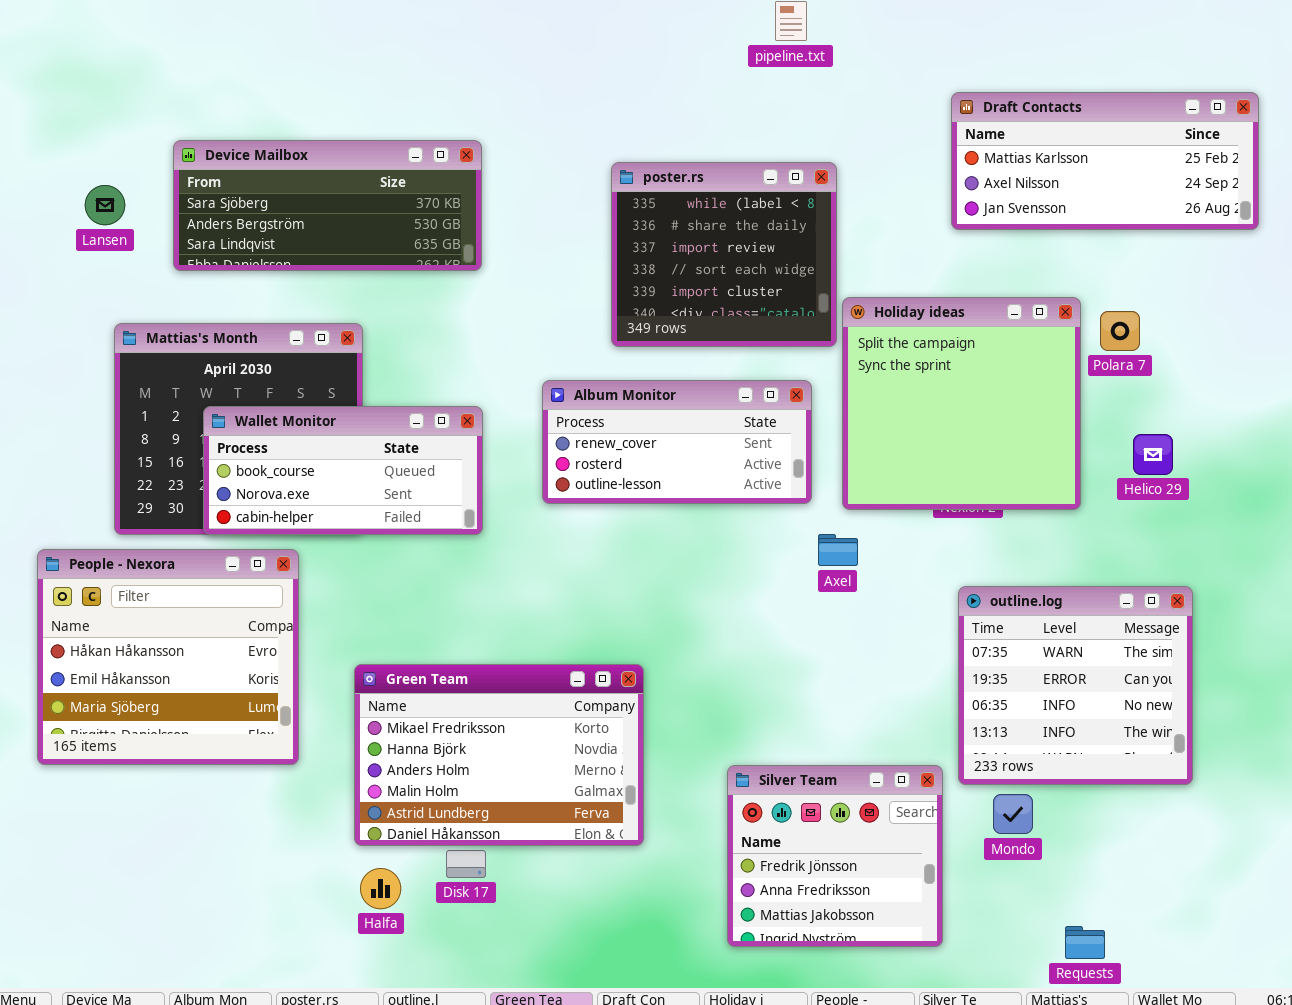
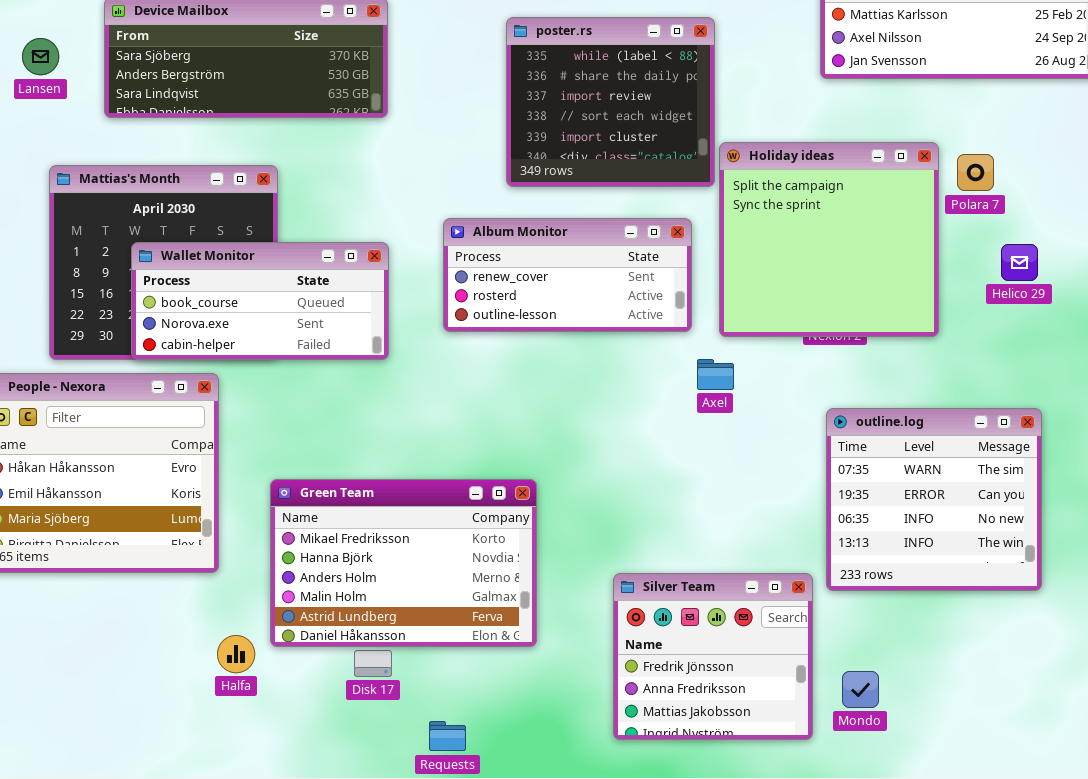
Helico 29: [1133,434,1173,475] -> [1001,244,1038,281], moved
Mondo: [993,794,1033,834] -> [842,671,879,708], moved
Halfa: [360,868,401,909] -> [217,635,255,673], moved
Requests: [1065,926,1105,959] -> [429,721,466,751], moved

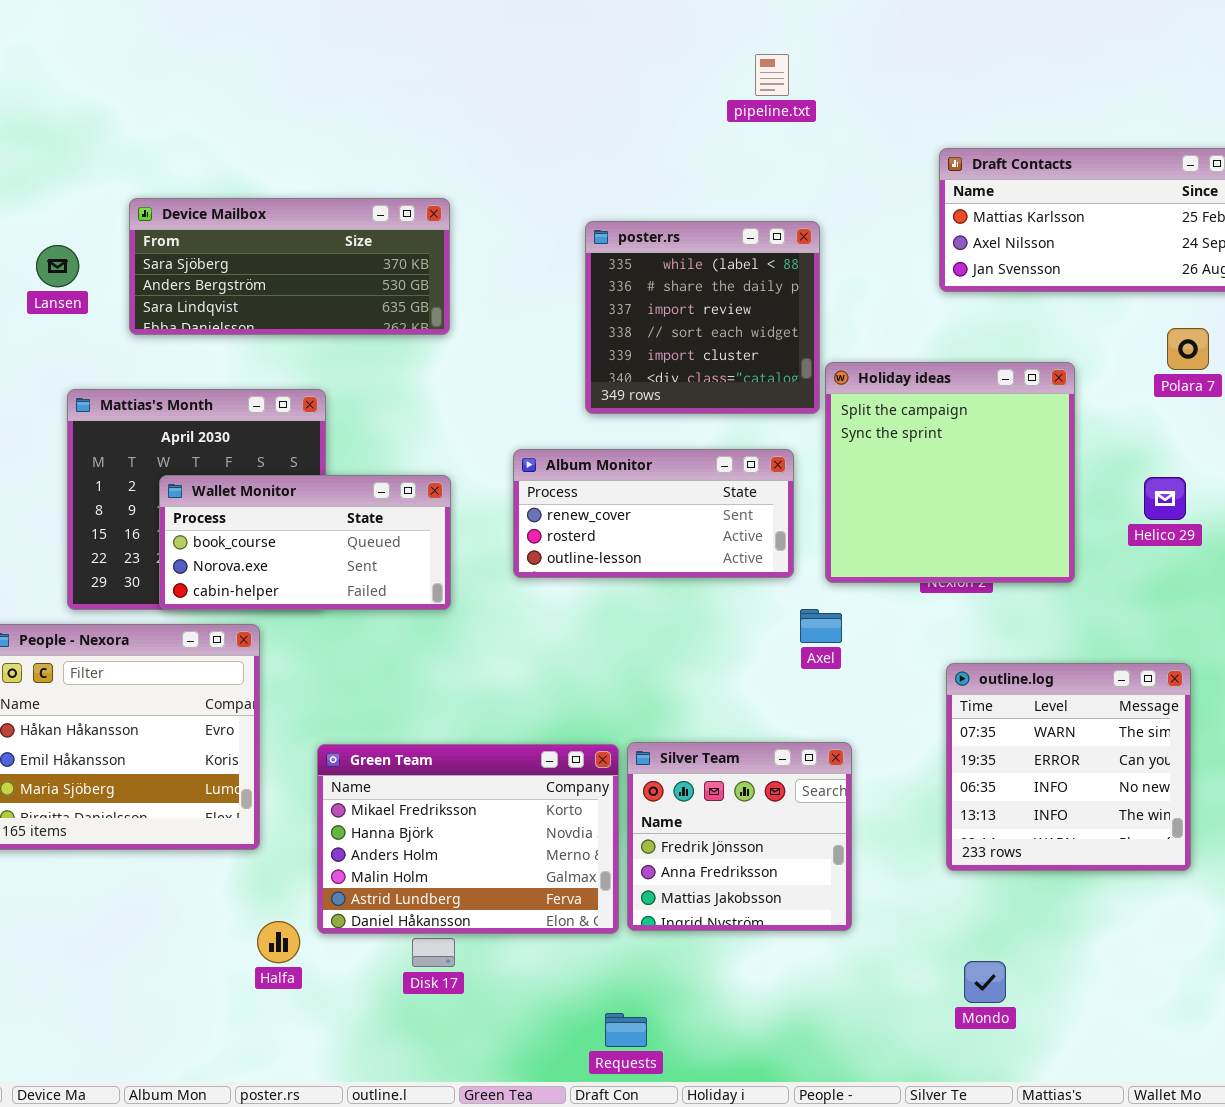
Polara 7: [957,154,994,191] -> [1167,328,1209,370], moved
Silver Team: [613,573,813,740] -> [627,742,852,931], moved
Requests: [429,721,466,751] -> [605,1013,647,1047], moved

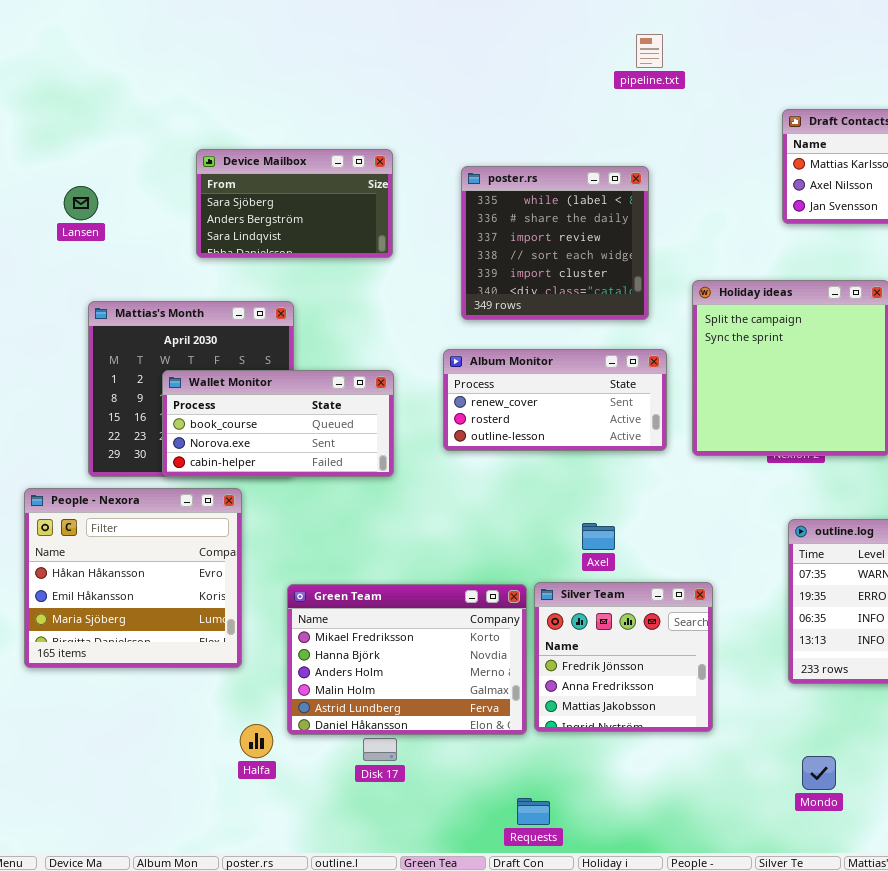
Device Mailbox: [129,198,450,335] -> [196,149,393,258], resized
poster.rs: [585,221,820,414] -> [461,166,649,320], moved
Axel: [800,609,842,643] -> [582,523,615,550], moved

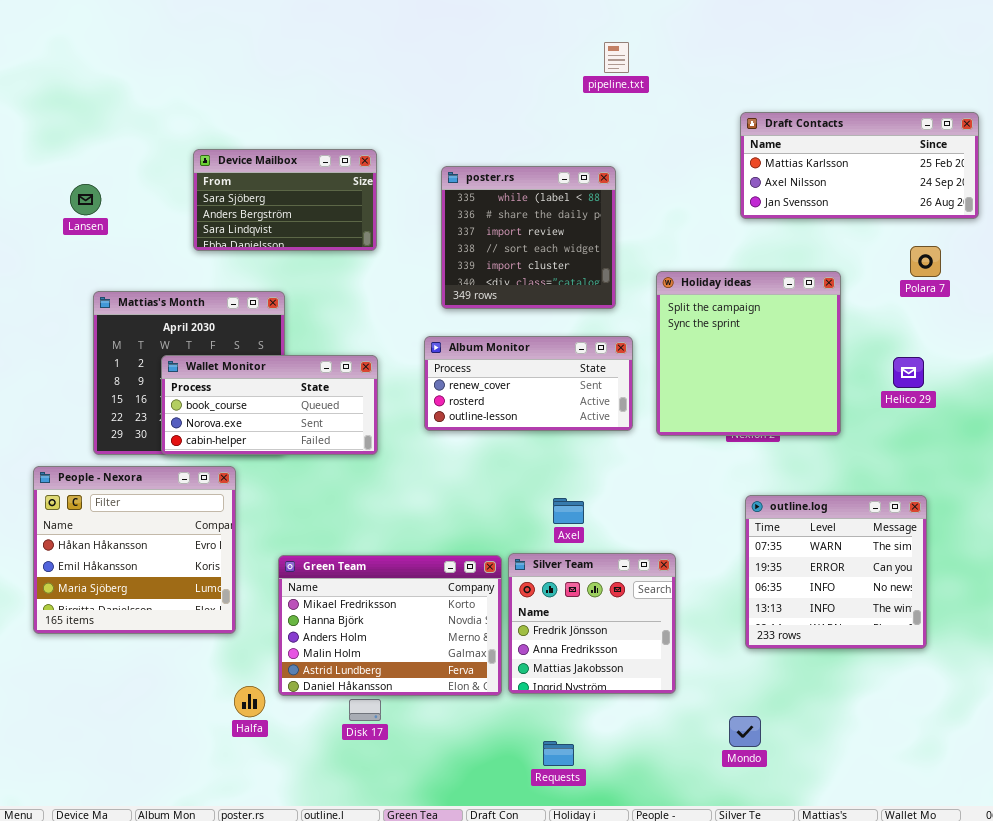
Mondo: [802,756,836,790] -> [729,716,761,747], moved
Requests: [517,798,550,825] -> [543,741,574,766], moved

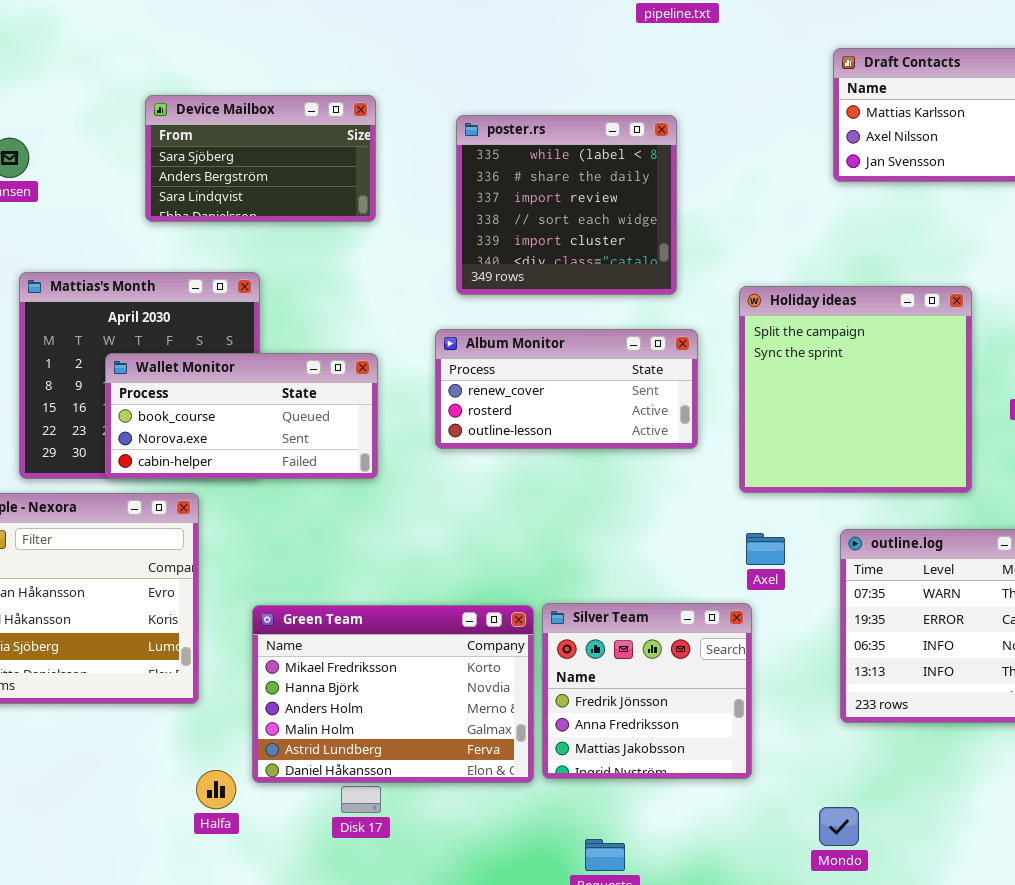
Holiday ideas: [656,271,841,436] -> [739,286,972,493], moved
Axel: [553,498,584,524] -> [746,533,785,565], moved

